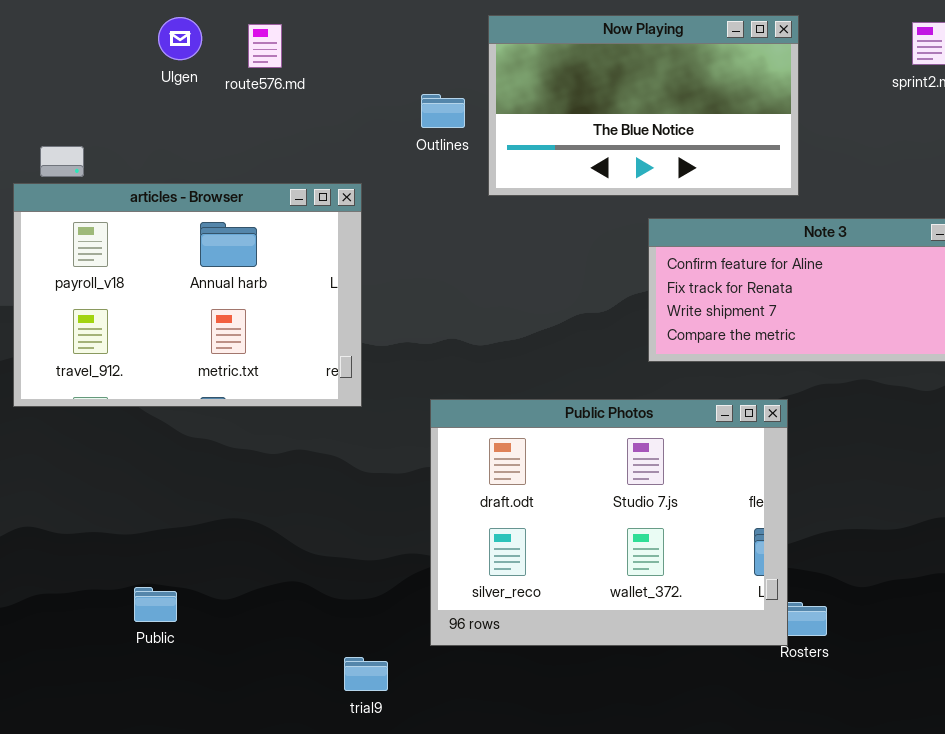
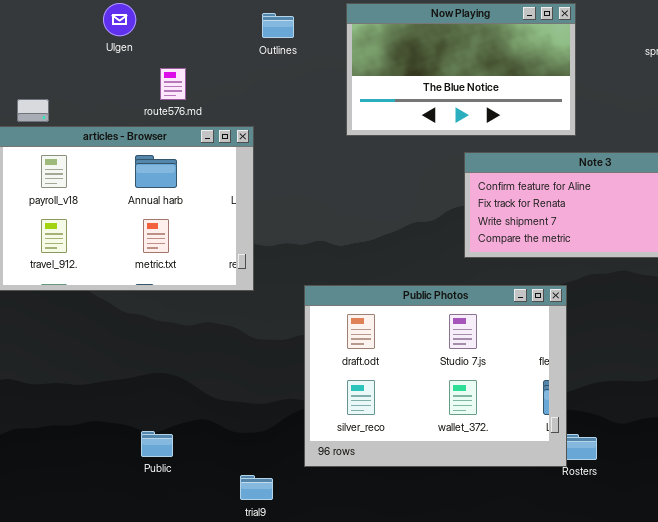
route576.md: [248,24,282,68] -> [160,68,186,100], moved
Outlines: [421,94,465,128] -> [262,13,294,38], moved
Public: [134,587,177,622] -> [141,431,173,457], moved

